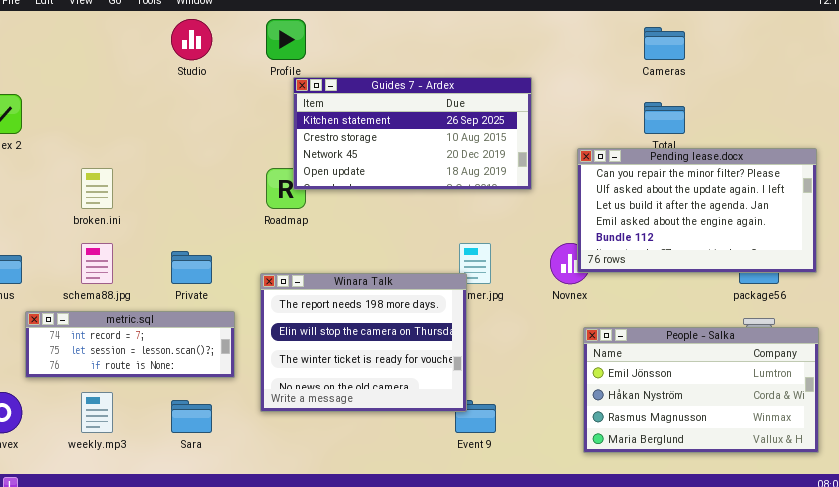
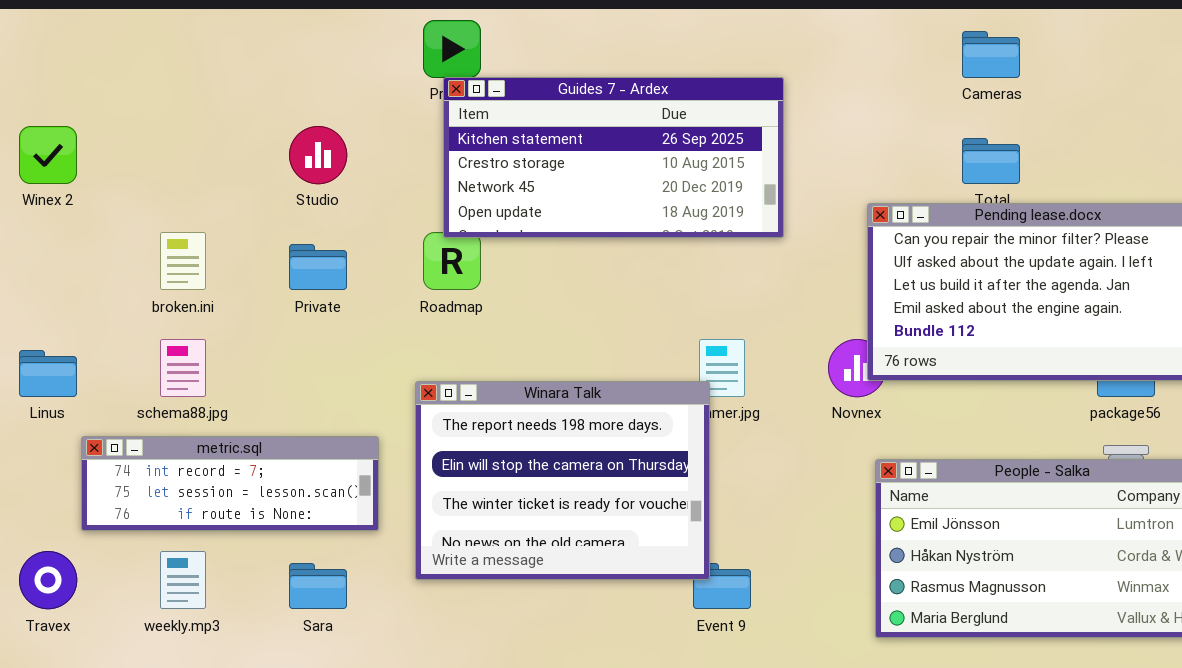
Studio: [171,19,212,60] -> [289,126,347,184], moved
Guides 7 - Ardex: [293,77,532,190] -> [443,77,784,238], moved
Private: [171,251,212,284] -> [289,244,347,290], moved

